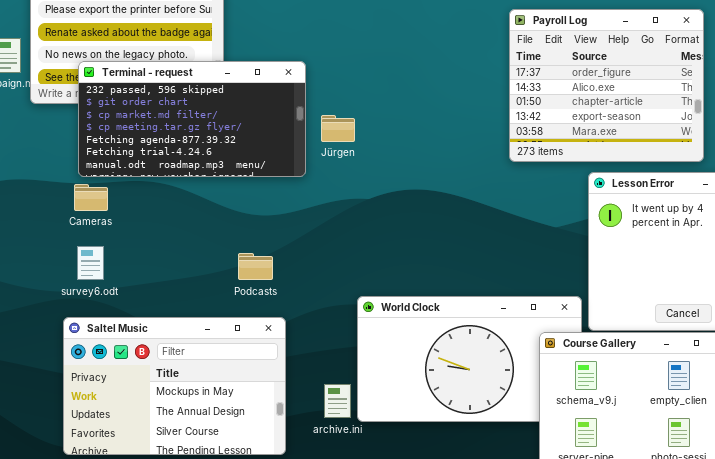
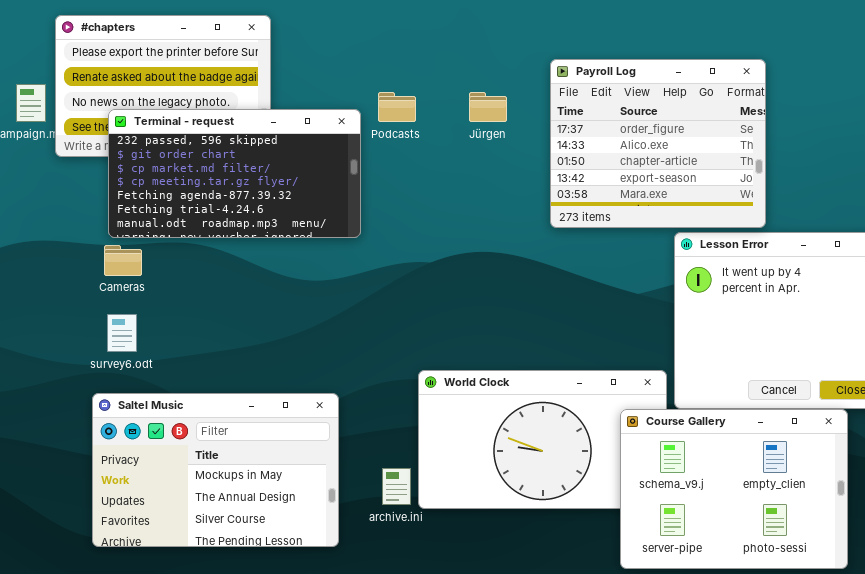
Payroll Log: [509,9,704,162] -> [550,59,766,228], moved
Jürgen: [321,115,355,142] -> [469,92,507,122], moved
Podcasts: [238,253,273,280] -> [378,92,416,122], moved

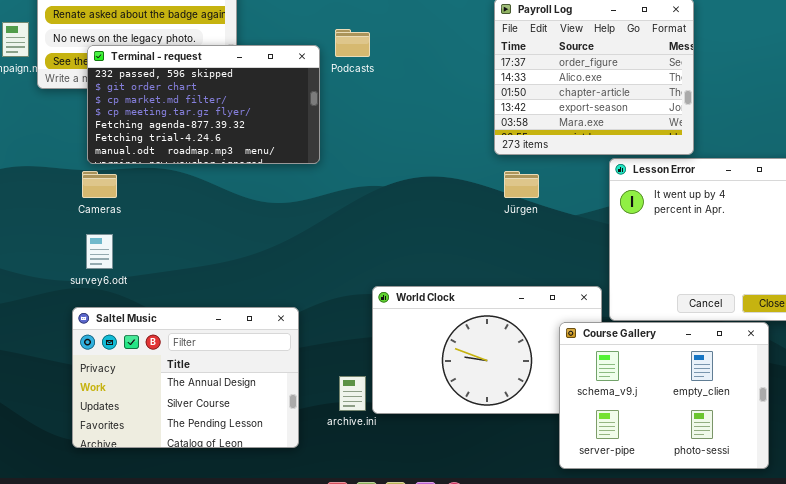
Jürgen: [469,92,507,122] -> [504,171,539,198], moved
Saltel Music: [92,393,339,547] -> [72,307,299,448], scrolled down 1 row

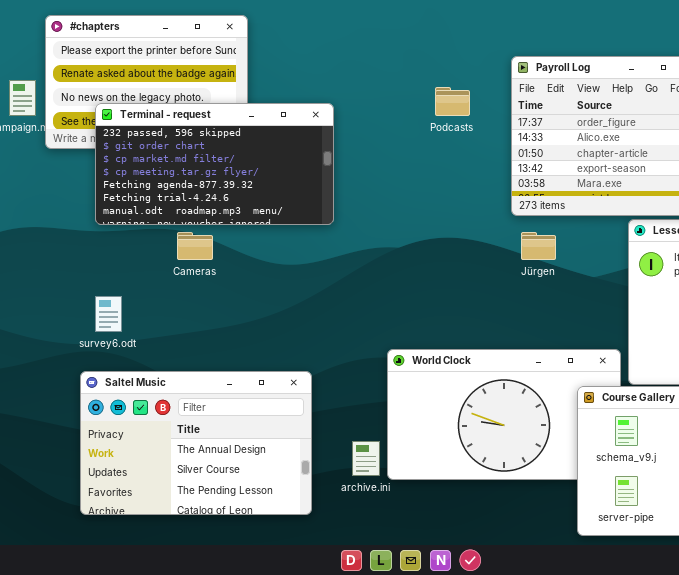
Podcasts: [335,29,370,57] -> [435,87,470,116], moved
Cameras: [82,171,117,198] -> [177,232,213,260], moved

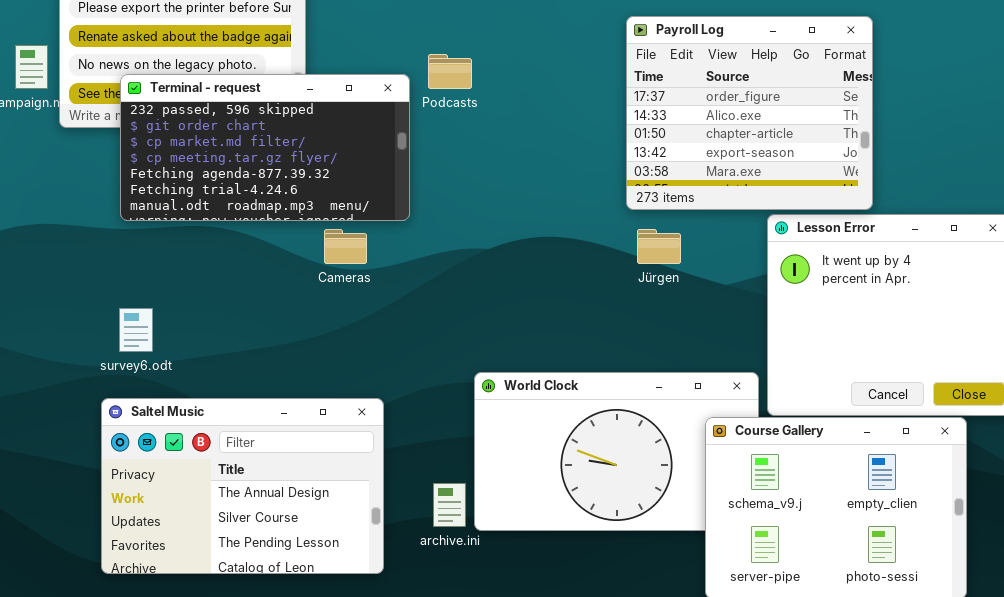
Podcasts: [435,87,470,116] -> [428,54,472,89], moved
Cameras: [177,232,213,260] -> [324,229,367,264], moved

